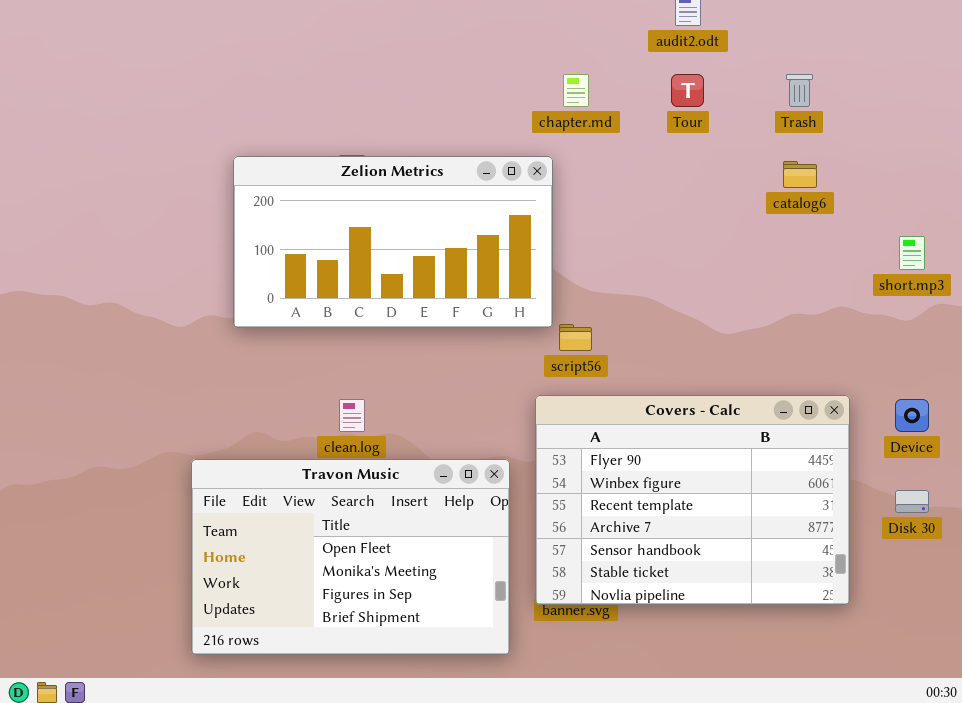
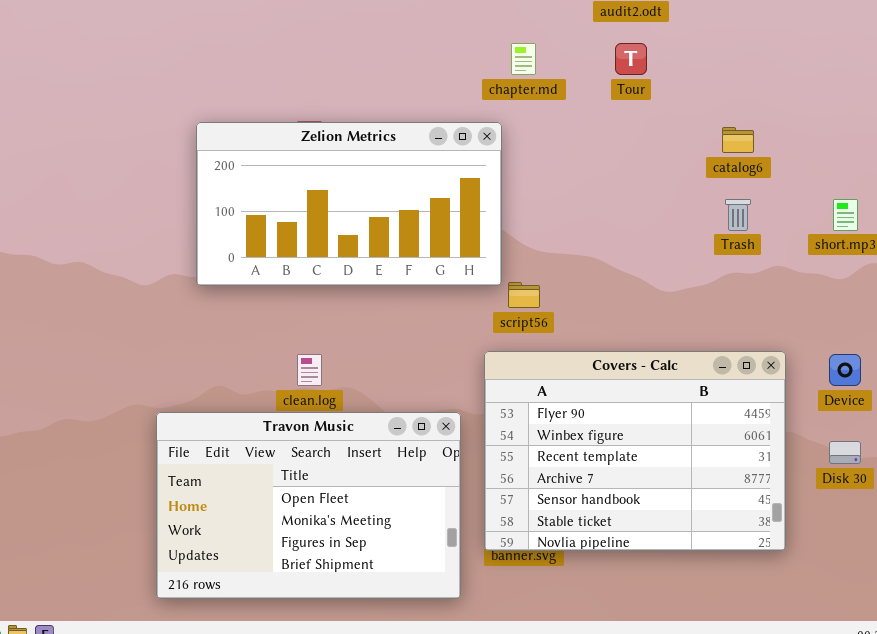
Trash: [786,74,813,107] -> [725,199,751,231], moved

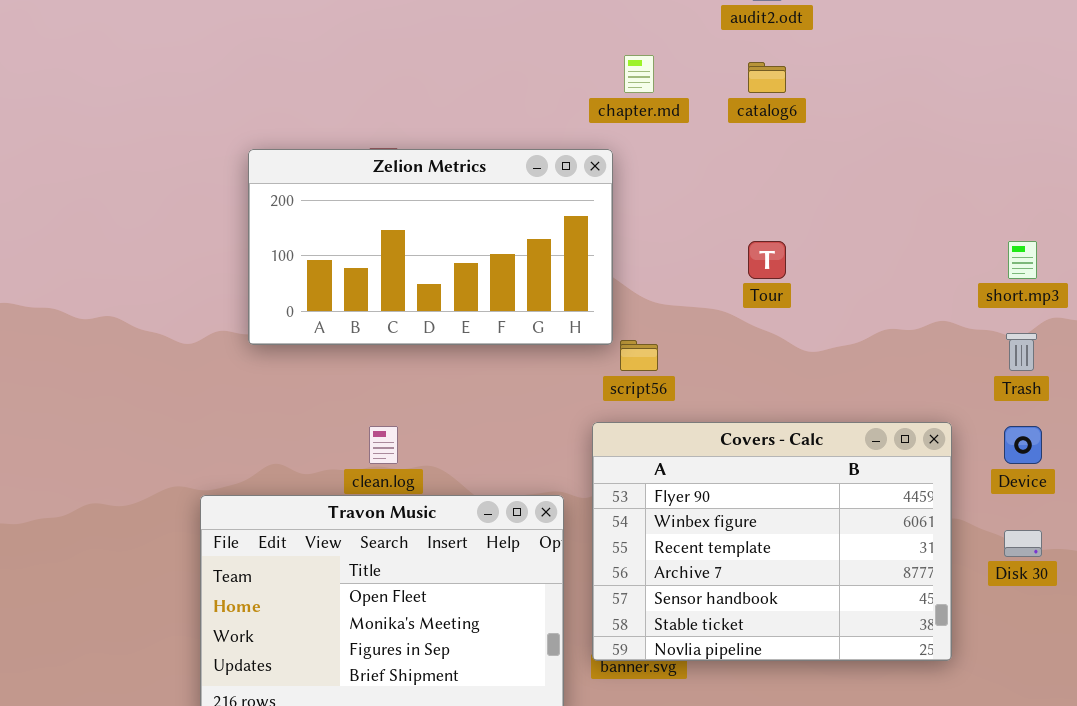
Tour: [615,43,647,75] -> [748,241,786,279], moved
catalog6: [722,127,754,153] -> [748,62,786,93], moved
Trash: [725,199,751,231] -> [1006,333,1037,371], moved

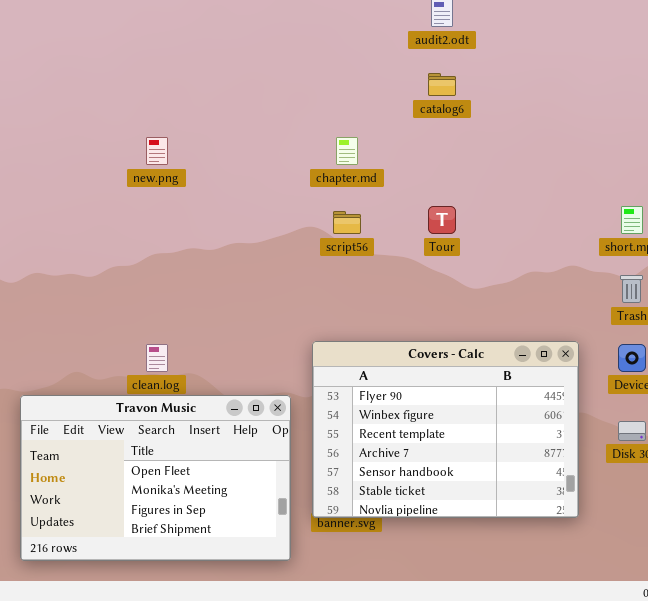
chapter.md: [624,55,654,93] -> [336,137,358,165], moved
Zelion Metrics: [248,149,613,345] -> none, closed
script56: [620,340,658,371] -> [333,211,361,234], moved

